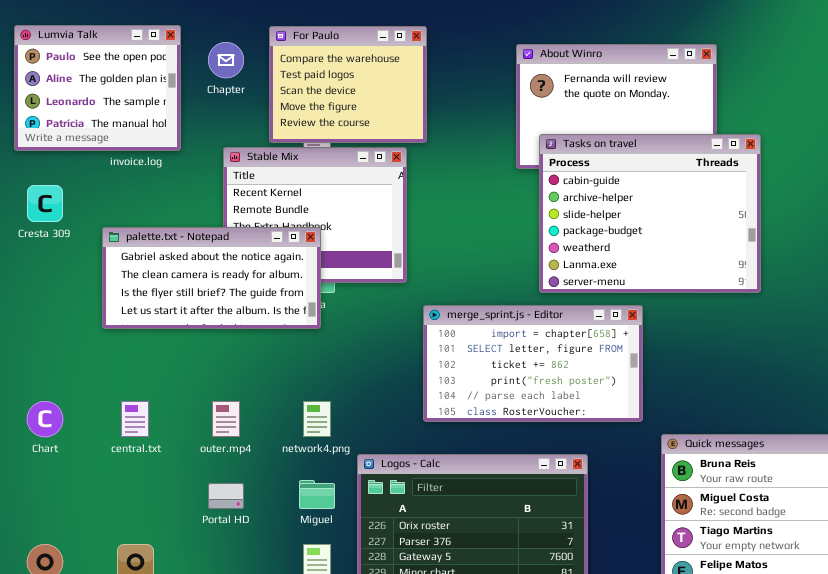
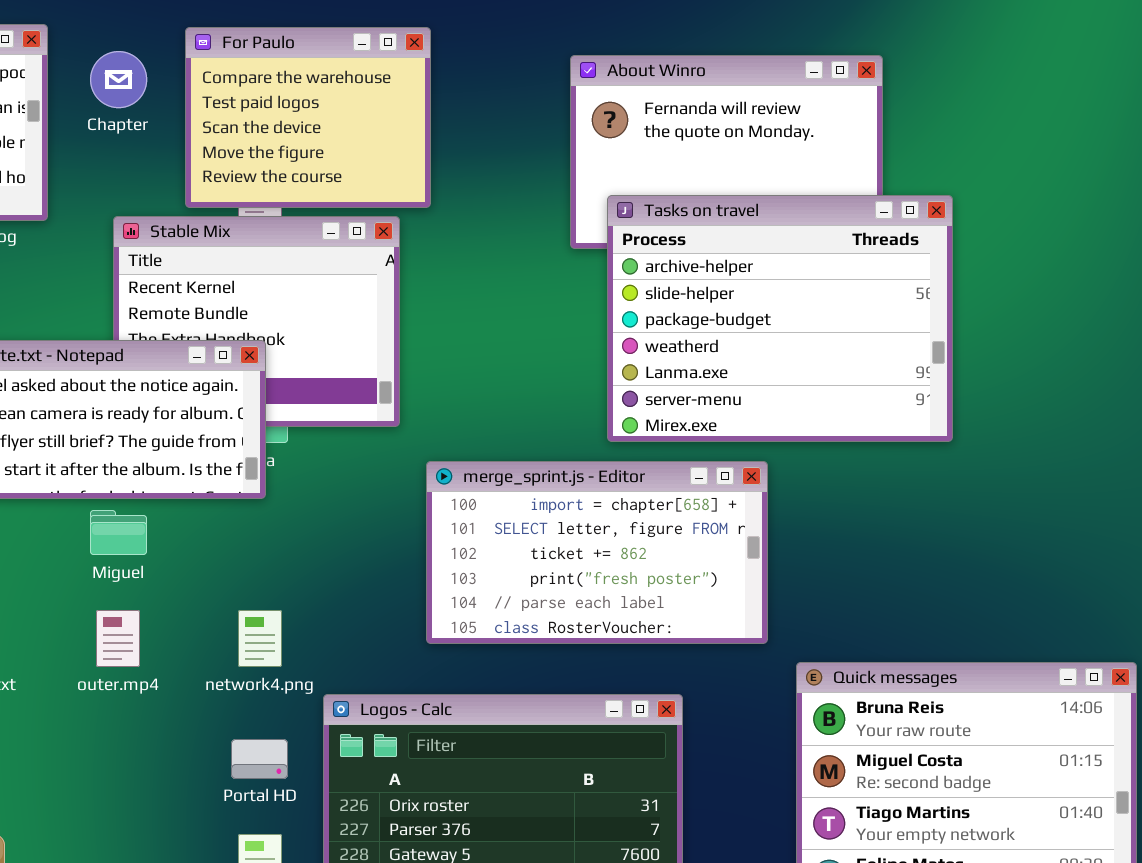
Tasks on travel: [539,134,761,293] -> [607,195,953,442], scrolled down 1 row
Miguel: [299,480,335,509] -> [90,510,147,555], moved
Portal HD: [208,483,244,509] -> [231,739,288,779], moved

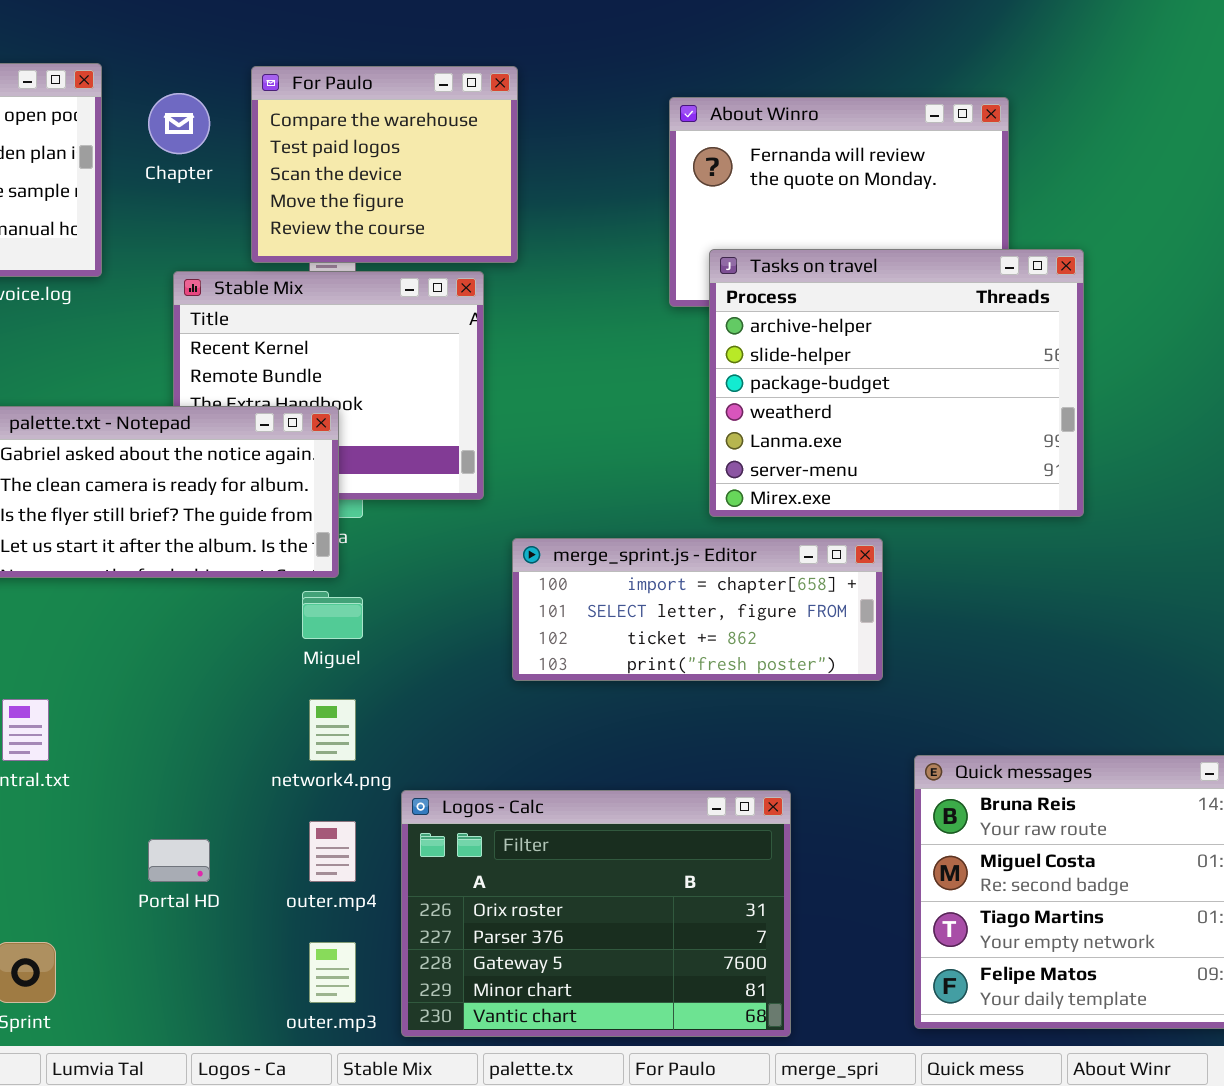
merge_sprint.js - Editor: [426,461,768,644] -> [512,538,883,681], resized
Miguel: [90,510,147,555] -> [302,591,363,639], moved
outer.mp4: [96,610,140,667] -> [309,821,356,882], moved
Portal HD: [231,739,288,779] -> [148,839,210,882], moved

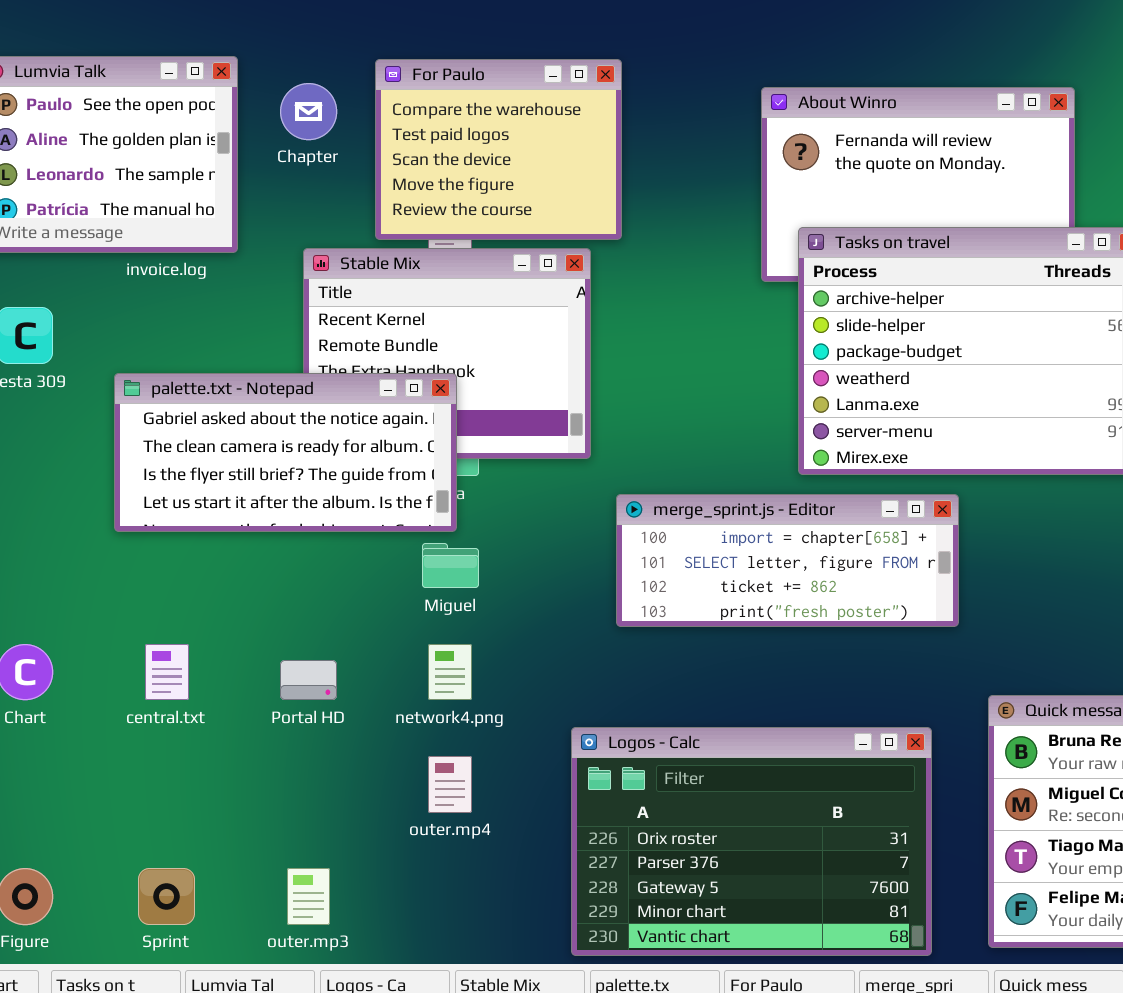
Logos - Calc: [401,790,791,1037] -> [571,727,932,956], moved
Portal HD: [148,839,210,882] -> [280,660,337,700], moved
outer.mp3: [309,942,356,1003] -> [287,868,330,925], moved

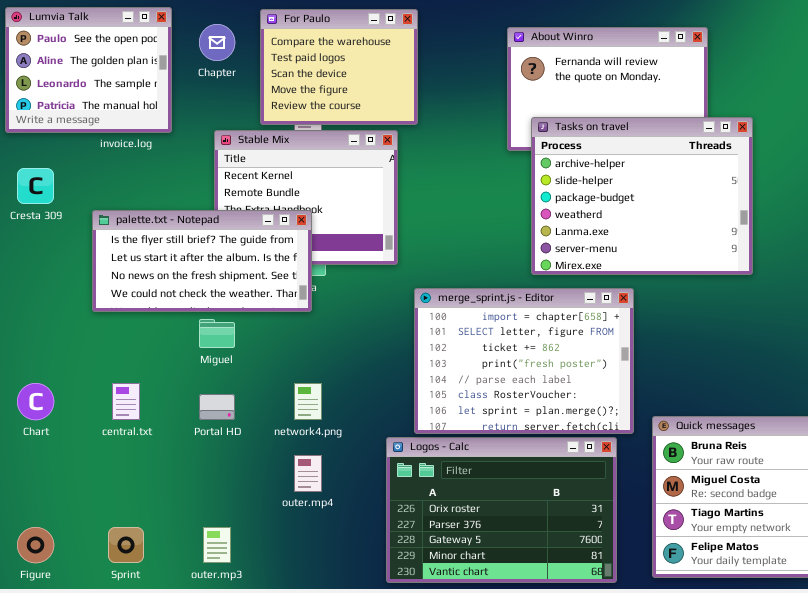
palette.txt - Notepad: [114,373,457,532] -> [92,210,312,312], scrolled down 2 rows
merge_sprint.js - Editor: [616,494,959,627] -> [414,288,634,434], resized
Miguel: [422,543,479,588] -> [199,319,235,348], moved

